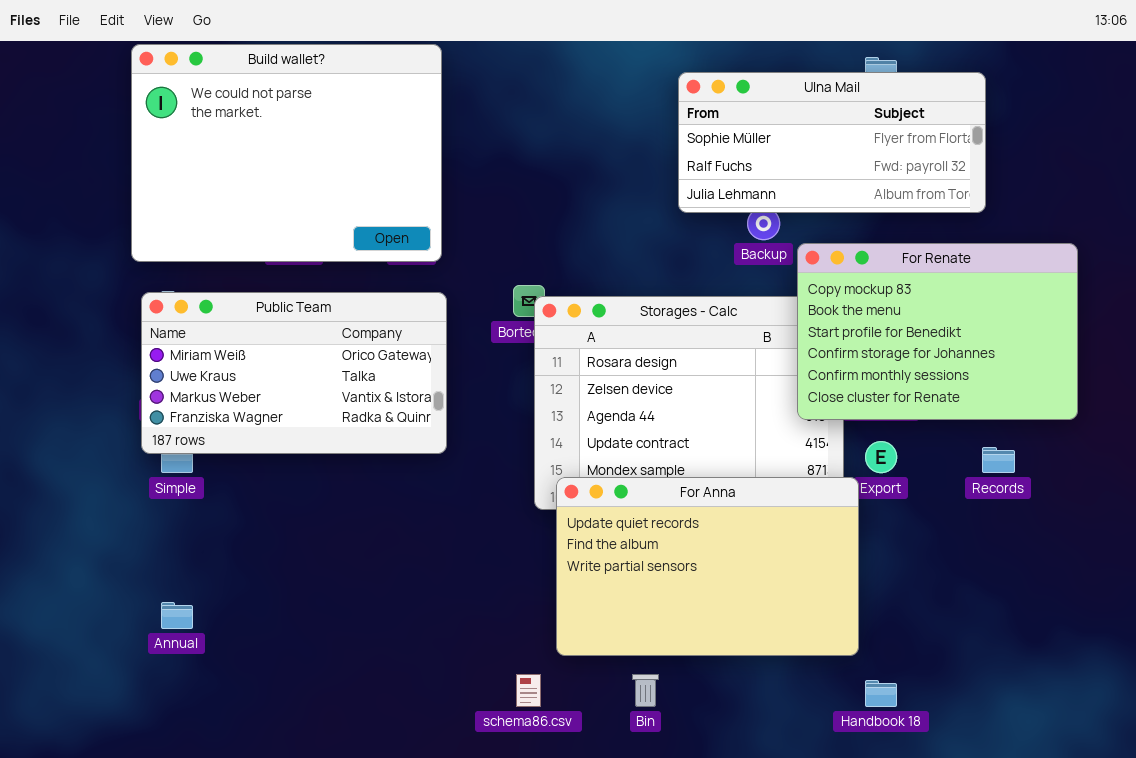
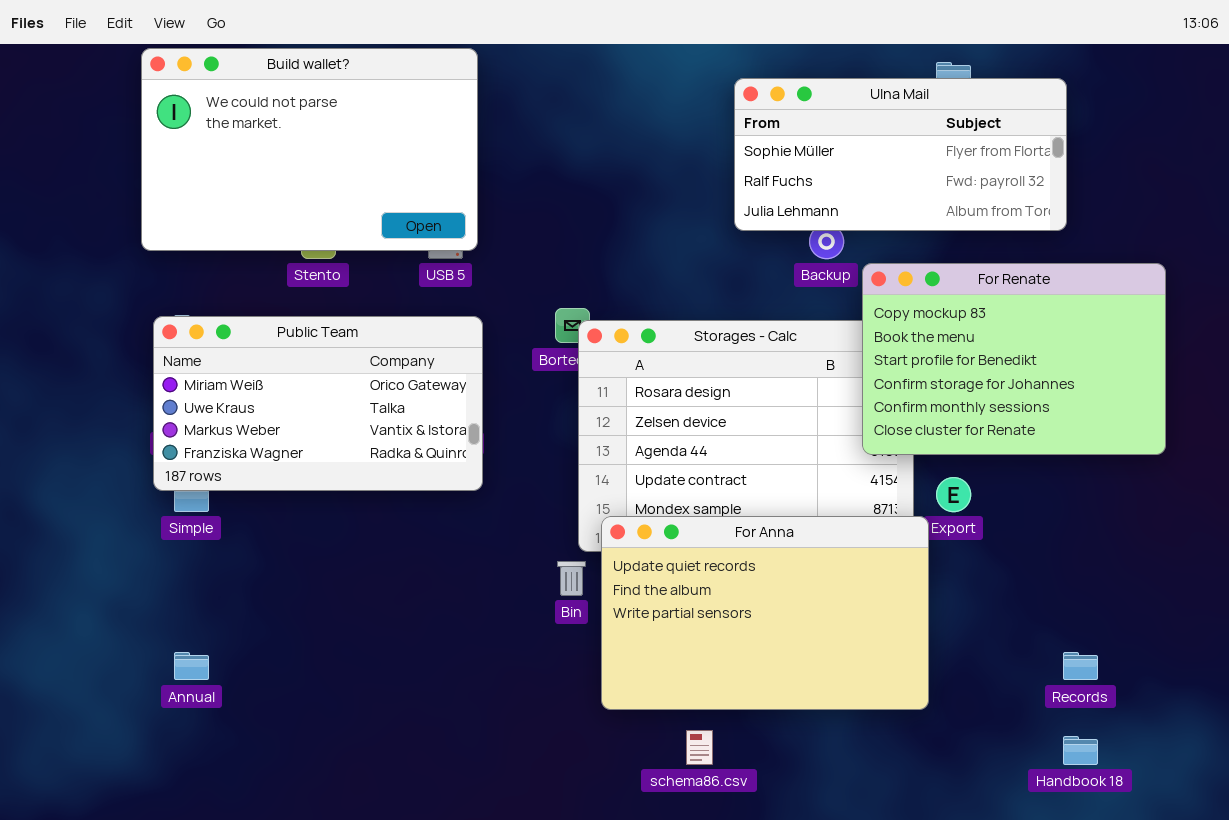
Build wallet?: [131,44,442,262] -> [141,48,478,251], resized
Records: [982,447,1015,473] -> [1063,652,1098,680], moved
schema86.csv: [516,674,541,707] -> [686,730,713,765], moved
Bin: [632,674,659,707] -> [557,561,586,596], moved
Handbook 18: [865,680,897,707] -> [1063,736,1098,765], moved

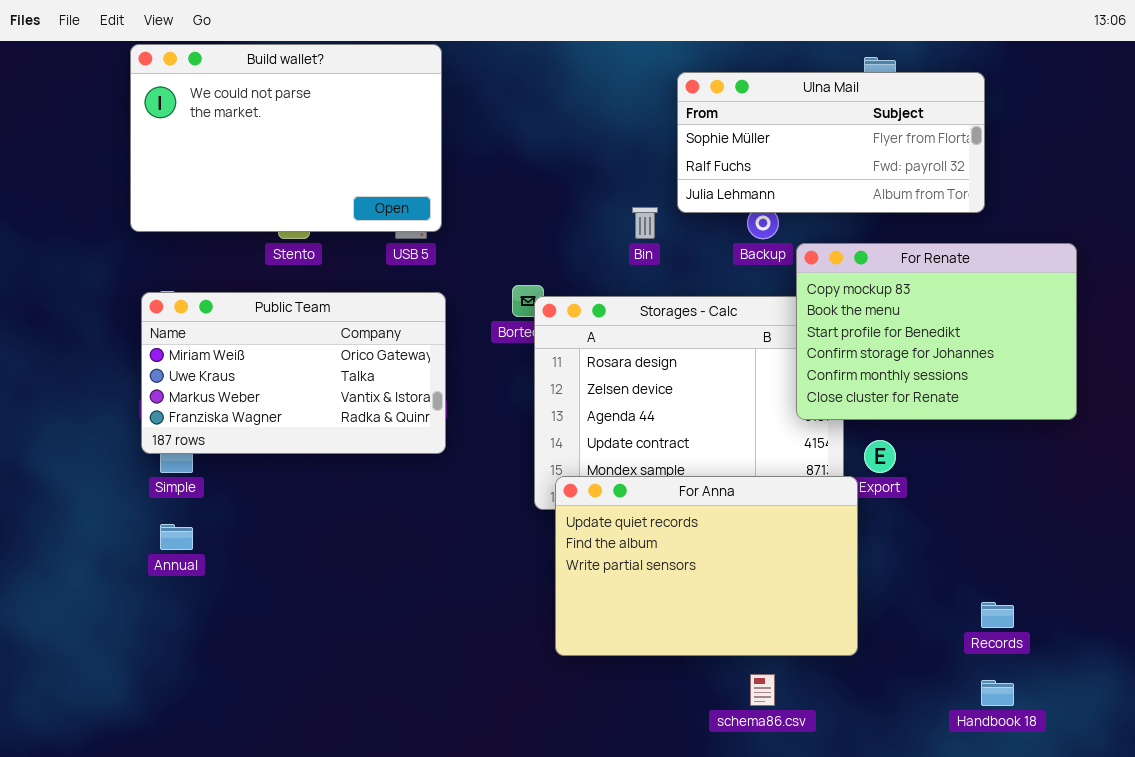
Bin: [557,561,586,596] -> [632,207,658,239], moved
Annual: [174,652,209,680] -> [160,524,193,550], moved
schema86.csv: [686,730,713,765] -> [750,674,775,706], moved

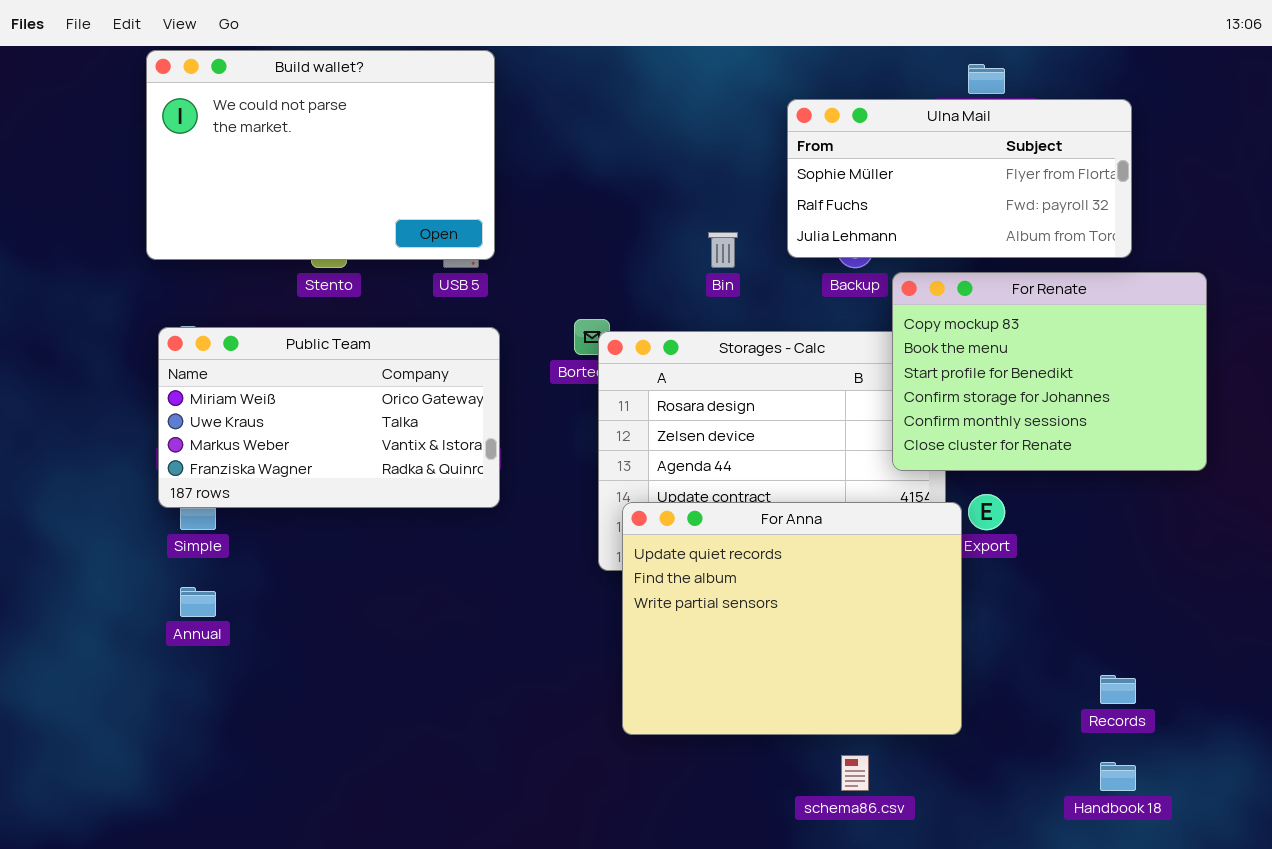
Ulna Mail: [677,72,985,213] -> [787,99,1132,258], moved
For Anna: [555,476,858,656] -> [622,502,962,735], resized

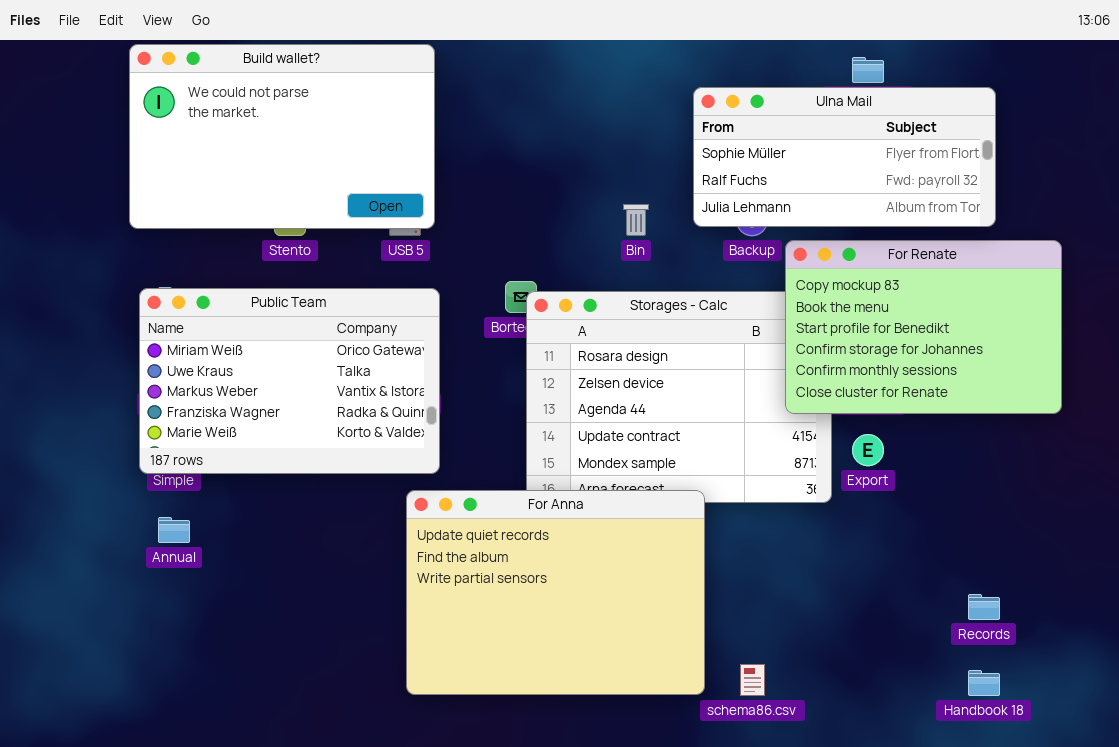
Public Team: [158,327,500,508] -> [139,288,440,474], resized
For Anna: [622,502,962,735] -> [406,490,705,695], moved

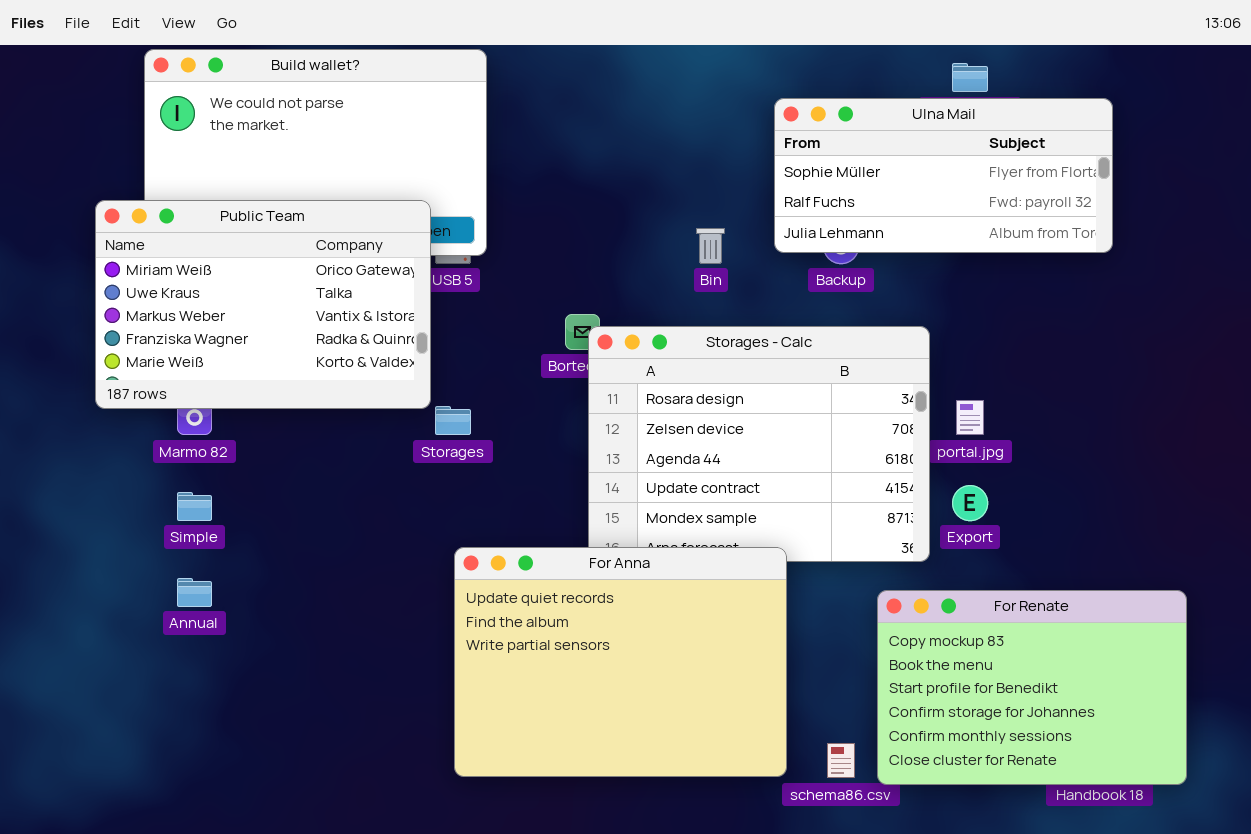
For Renate: [785,240,1062,414] -> [877,590,1187,785], moved
Public Team: [139,288,440,474] -> [95,200,431,409], moved

